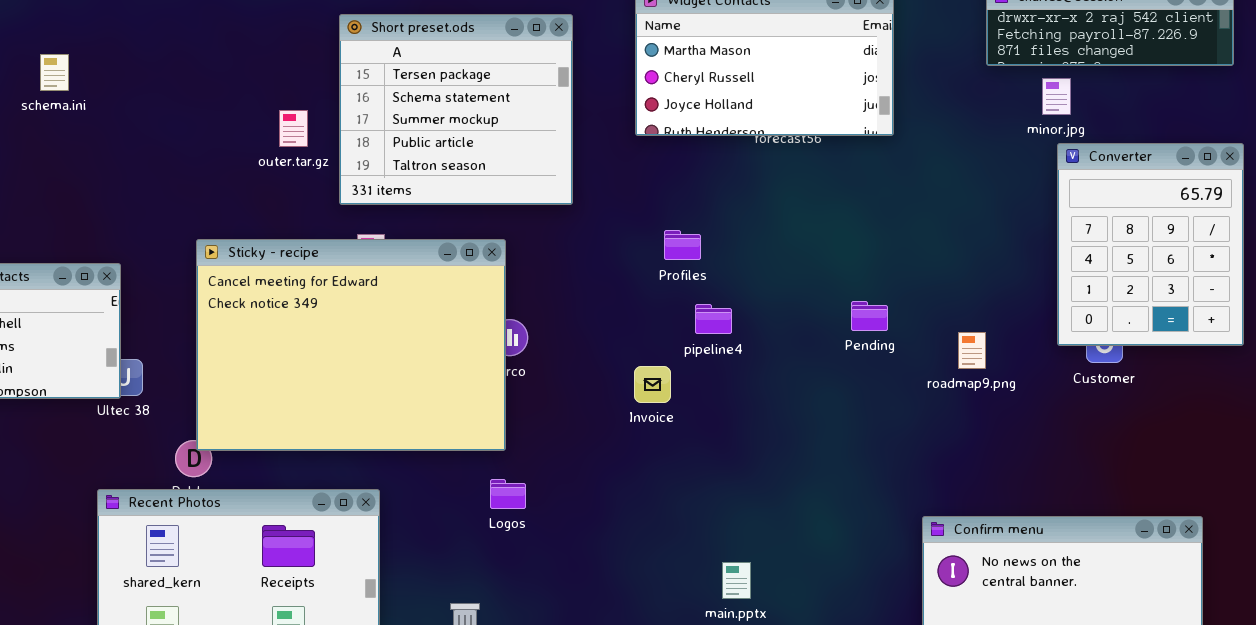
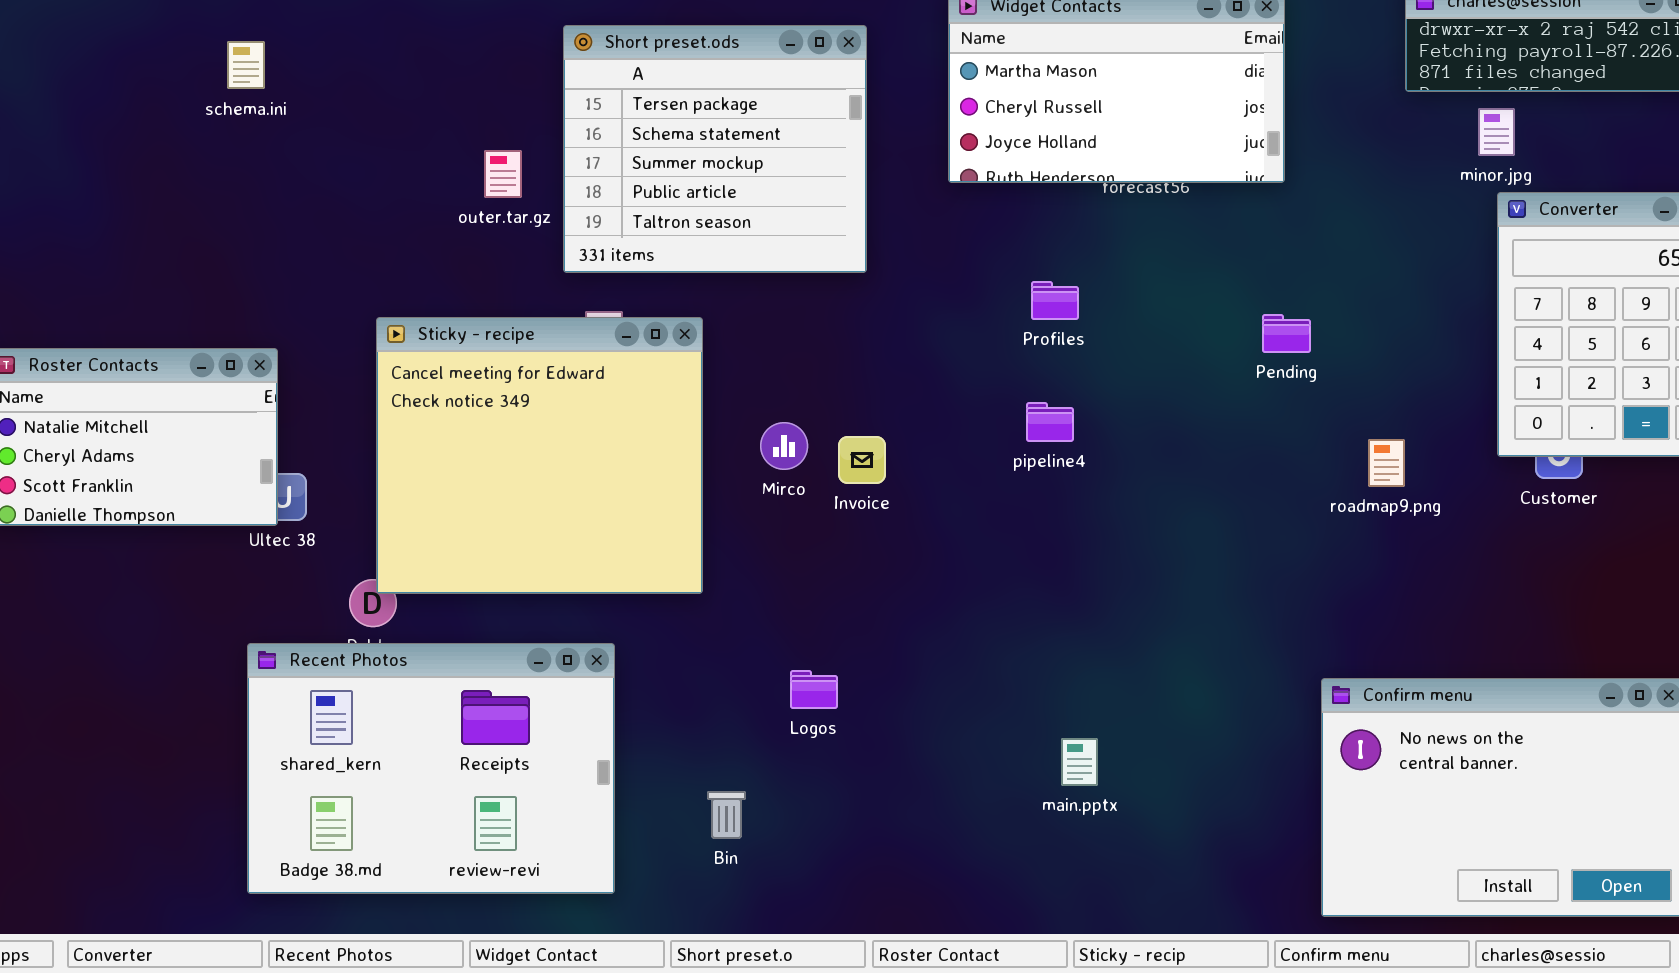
schema.ini: [40,54,69,91] -> [227,41,265,89], moved
Profiles: [664,230,701,260] -> [1031,281,1079,320], moved
Sticky - recipe: [196,239,506,451] -> [376,317,703,594], resized
Pending: [851,301,888,331] -> [1262,314,1311,353], moved
Invoice: [634,366,671,403] -> [838,436,886,484], moved
Logos: [490,479,526,509] -> [790,670,838,709], moved

